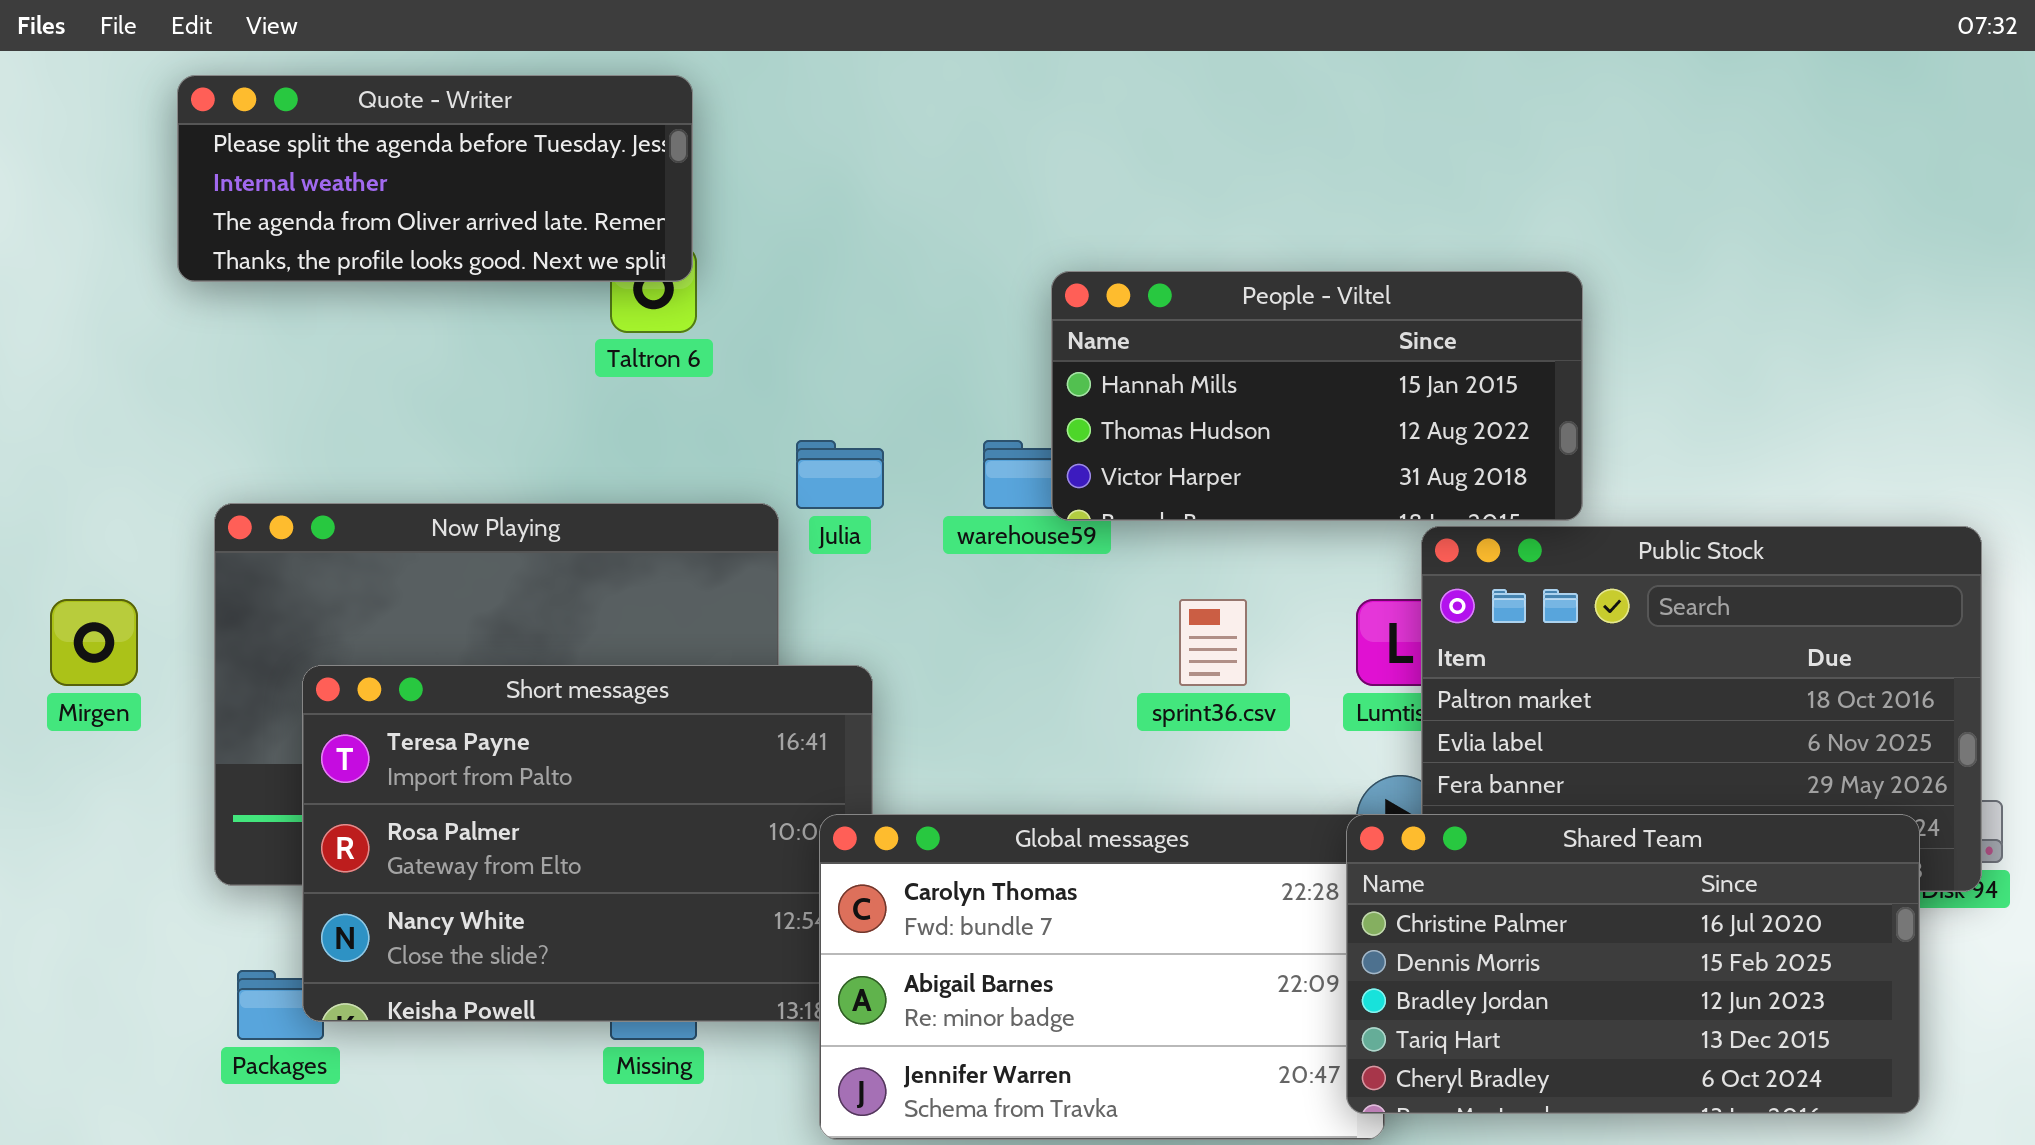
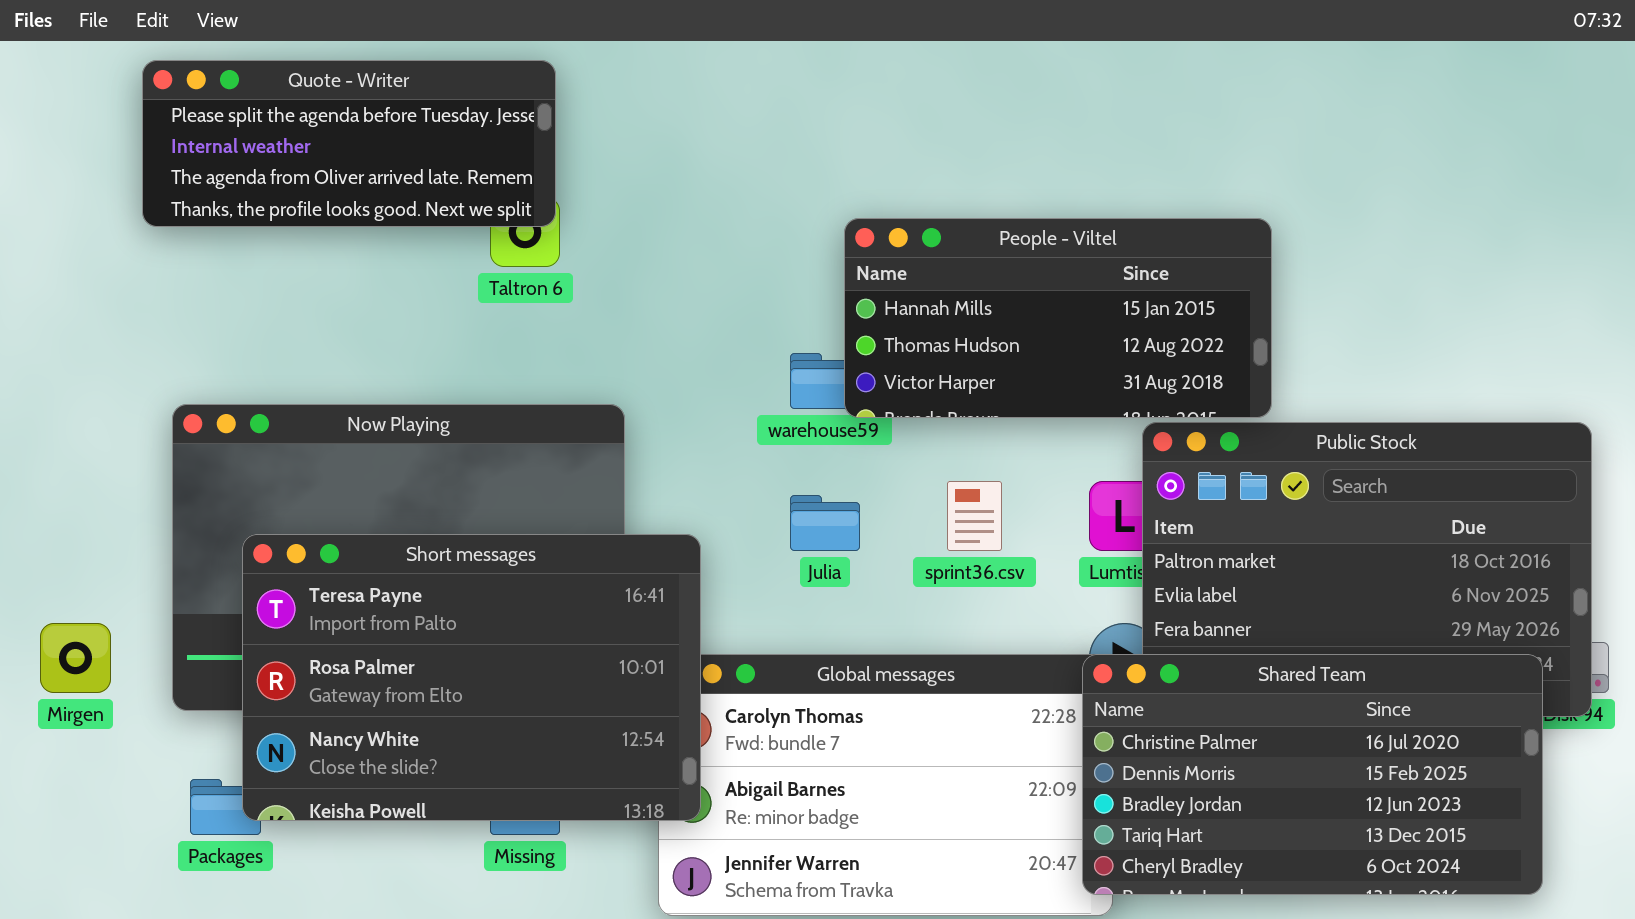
Julia: [796,440,884,509] -> [790,495,860,551], moved
Mirgen: [50,599,138,686] -> [40,623,111,693], moved
Short messages: [302,665,873,1022] -> [242,534,701,821], raised

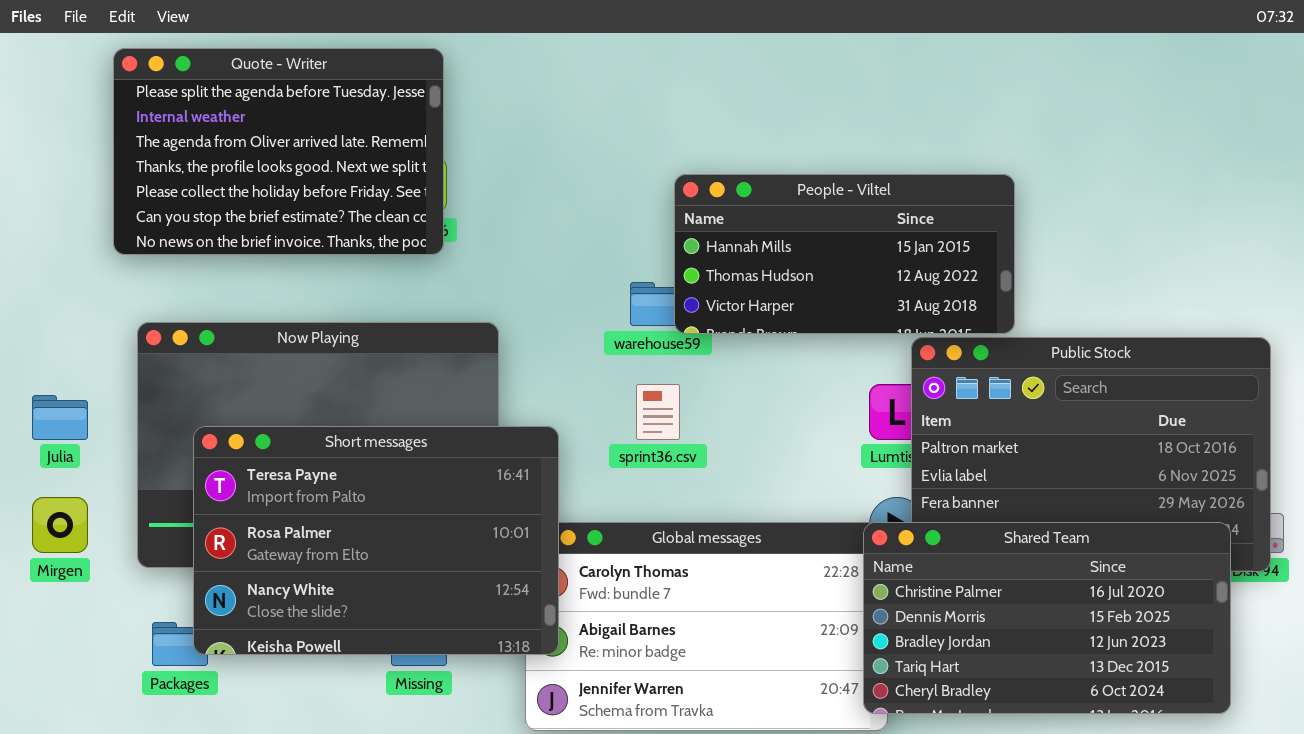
Quote - Writer: [142,60,556,227] -> [113,48,444,255], resized
sprint36.csv: [947,481,1002,551] -> [636,384,680,440], moved
Julia: [790,495,860,551] -> [32,395,88,440], moved

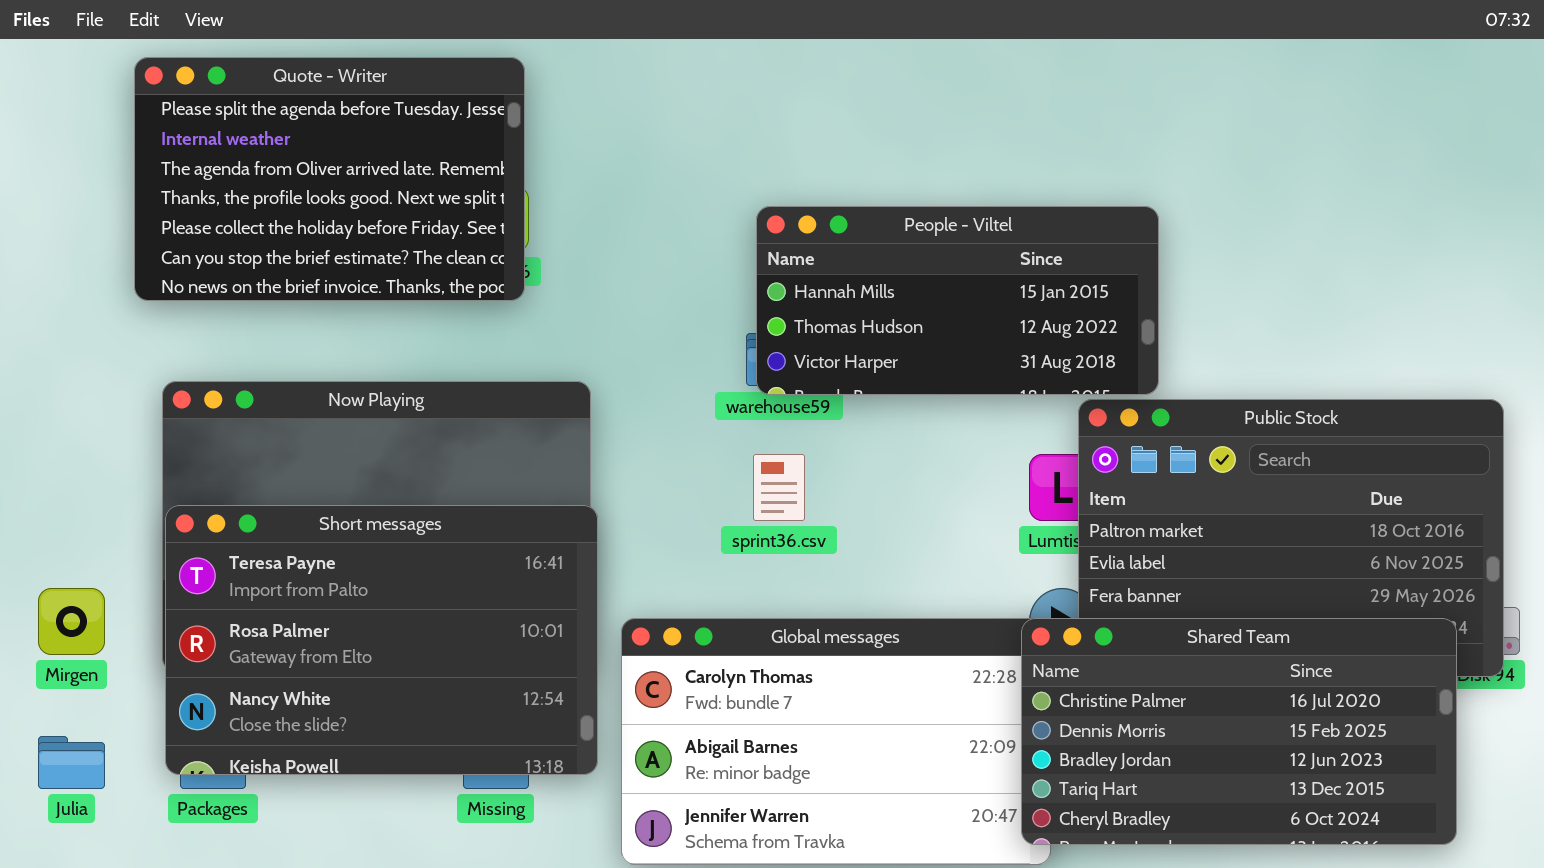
People - Viltel: [674,174,1015,334] -> [756,206,1159,395], moved
Julia: [32,395,88,440] -> [38,736,105,789], moved
Short messages: [193,426,559,655] -> [165,505,598,775], moved

